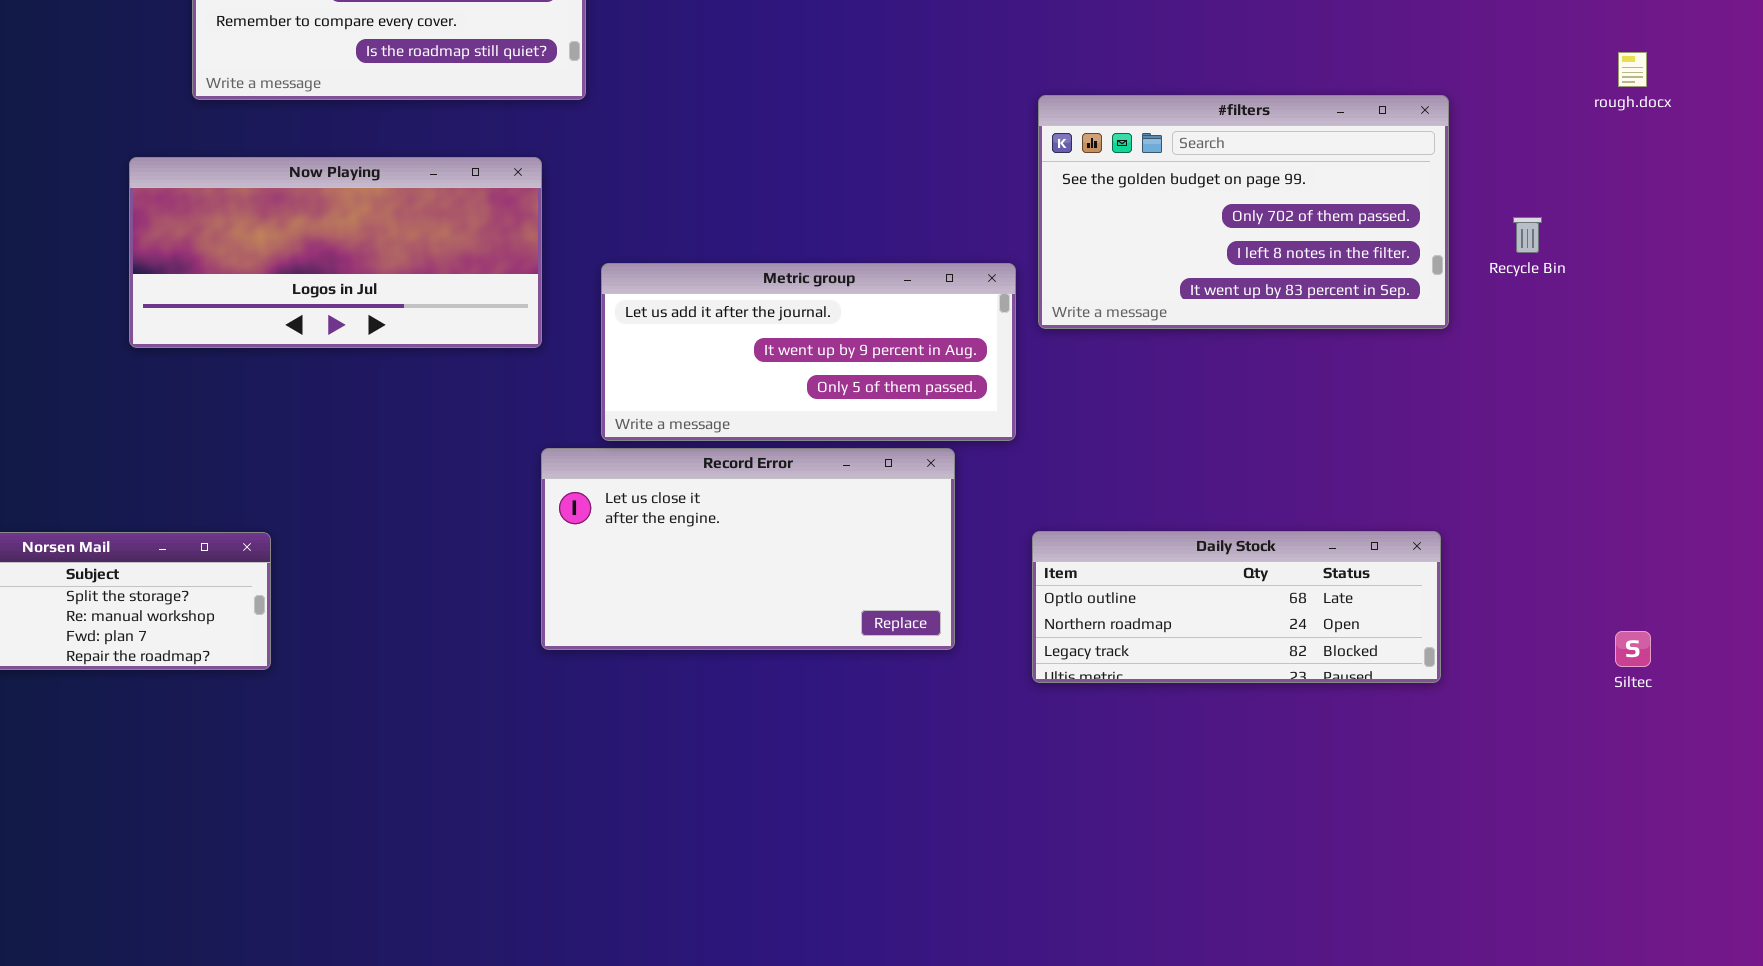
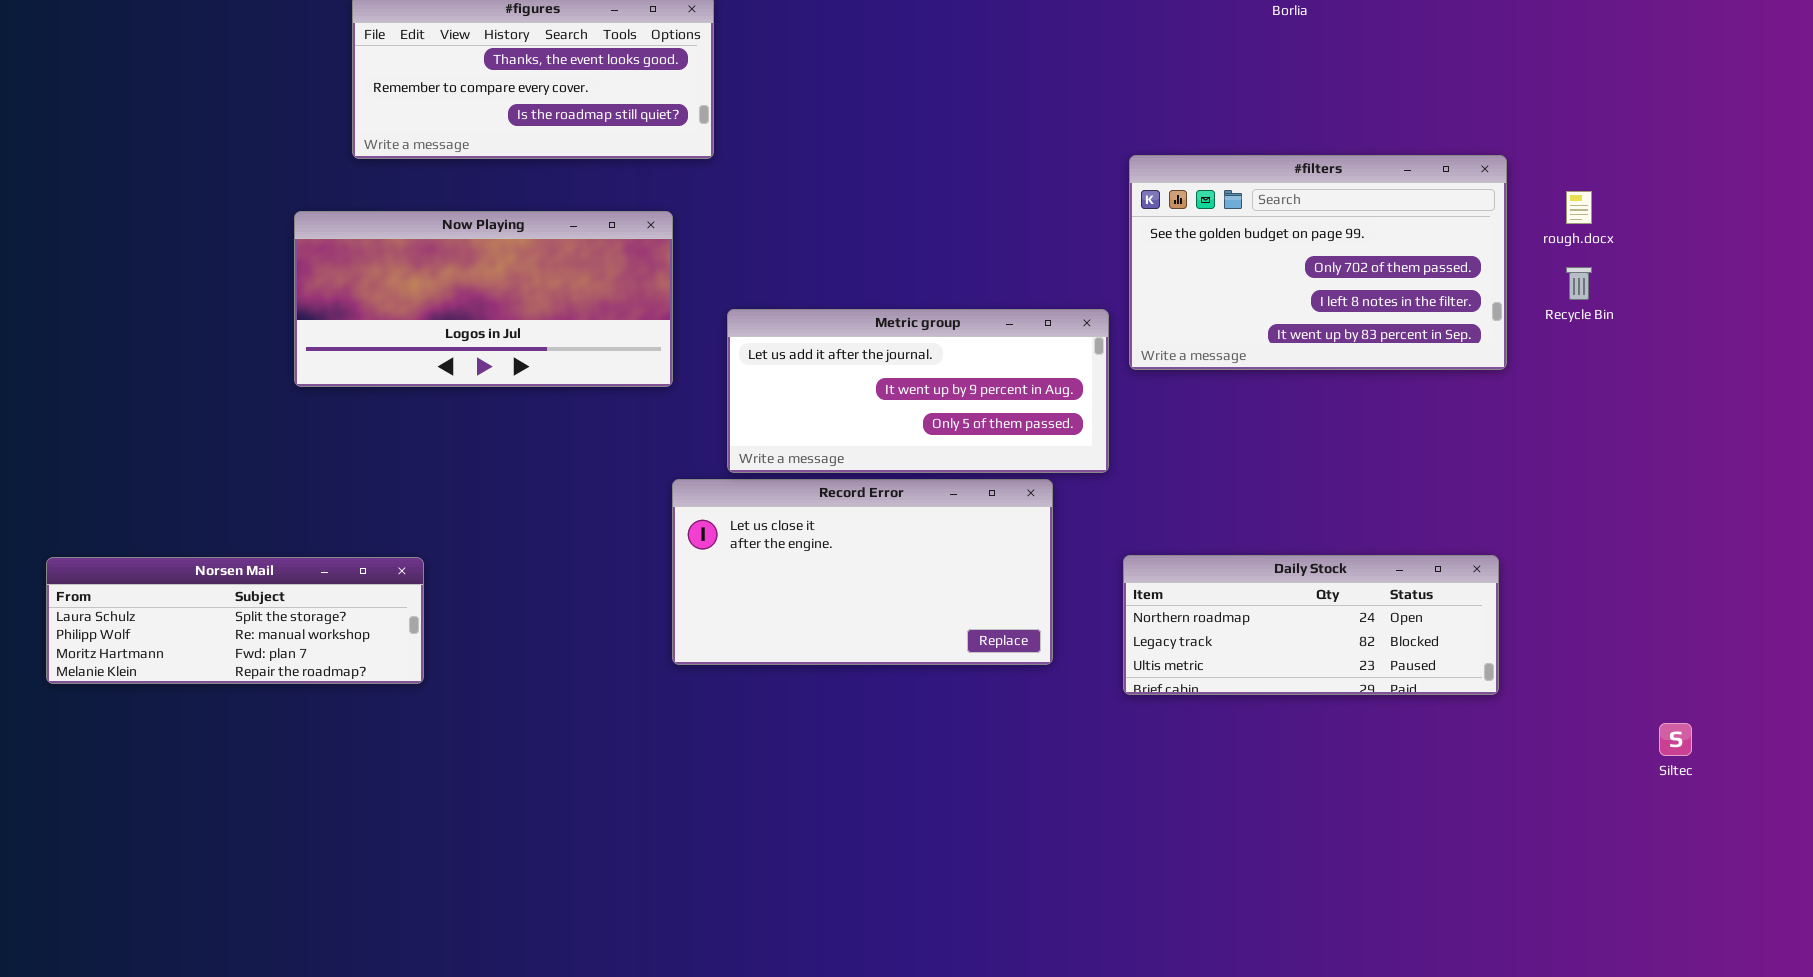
rough.docx: [1618,52,1647,87] -> [1566,191,1592,224], moved
Daily Stock: [1032,531,1441,683] -> [1123,555,1499,695], scrolled down 1 row
Siltec: [1615,631,1651,667] -> [1659,723,1692,756], moved

